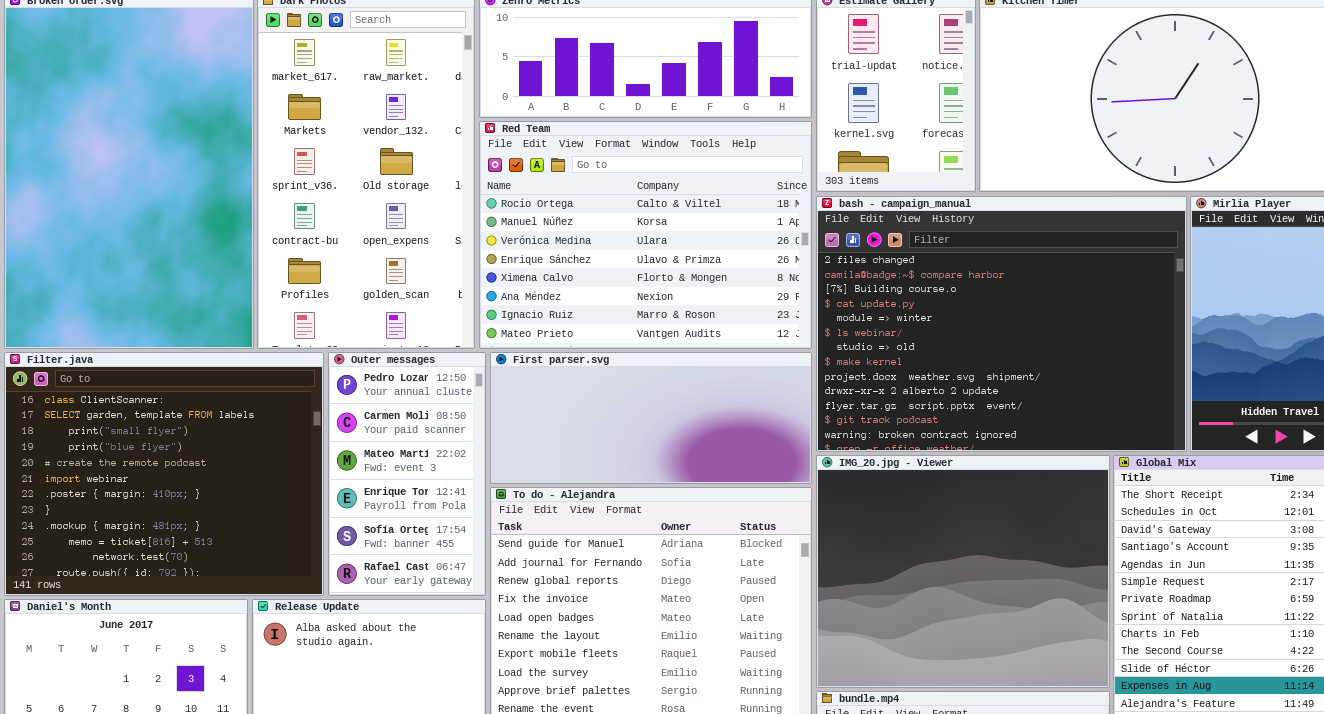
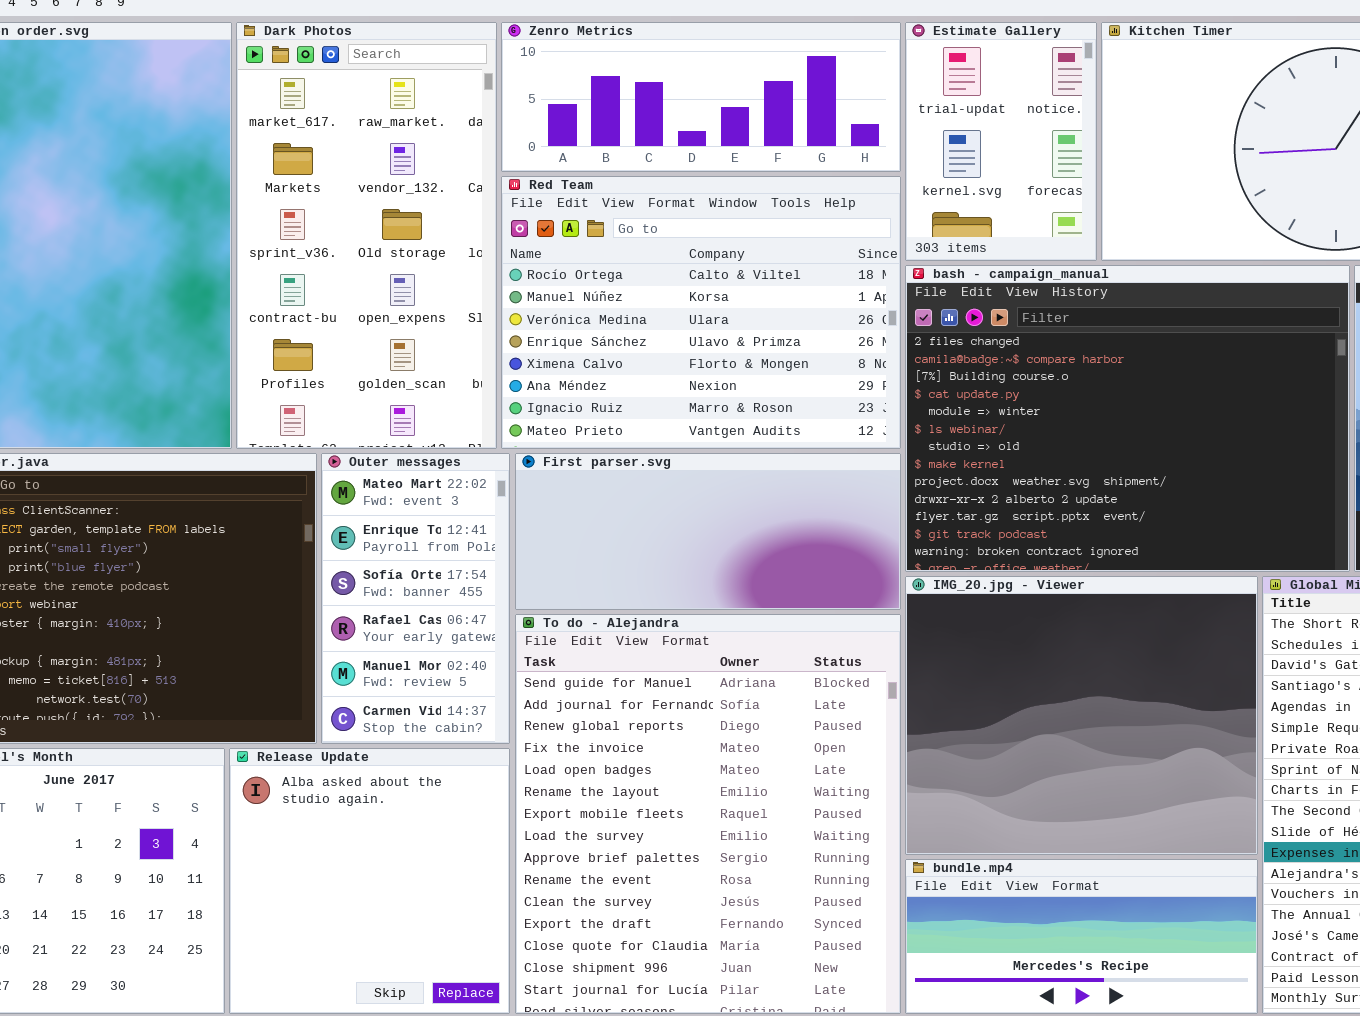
Outer messages: [328,352,486,596] -> [321,453,510,744], scrolled down 2 rows

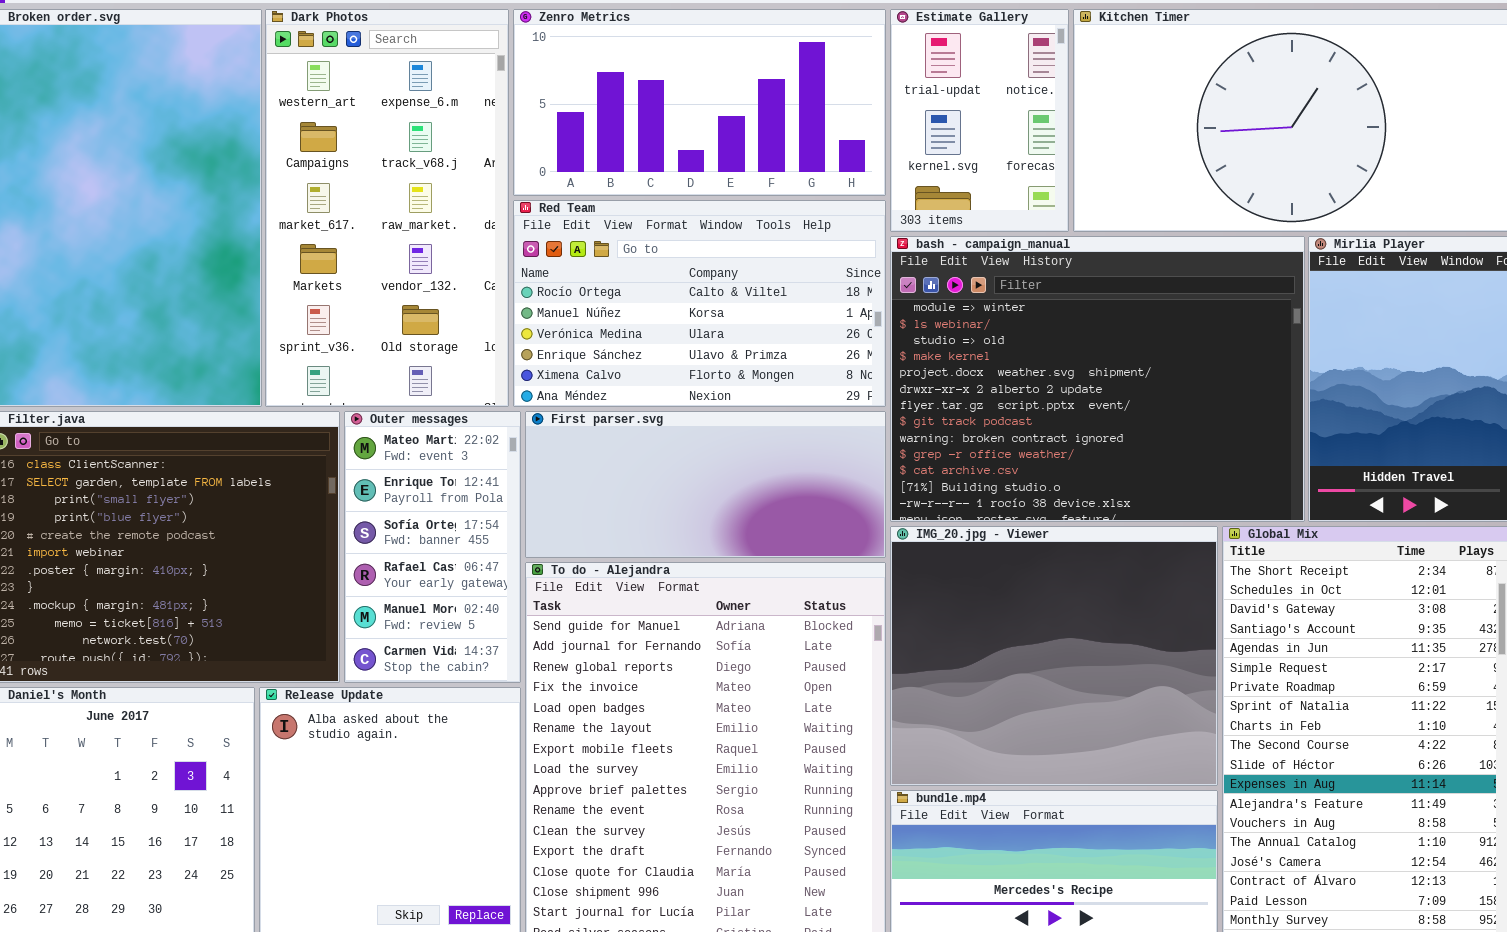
Dark Photos: [236,22,497,449] -> [265,9,509,407], scrolled up 2 rows
Zenro Metrics: [501,22,901,172] -> [513,9,886,196], resized
Red Team: [501,176,901,449] -> [513,200,886,407], resized
bash - campaign_manual: [905,265,1350,572] -> [890,236,1305,522], scrolled down 4 rows

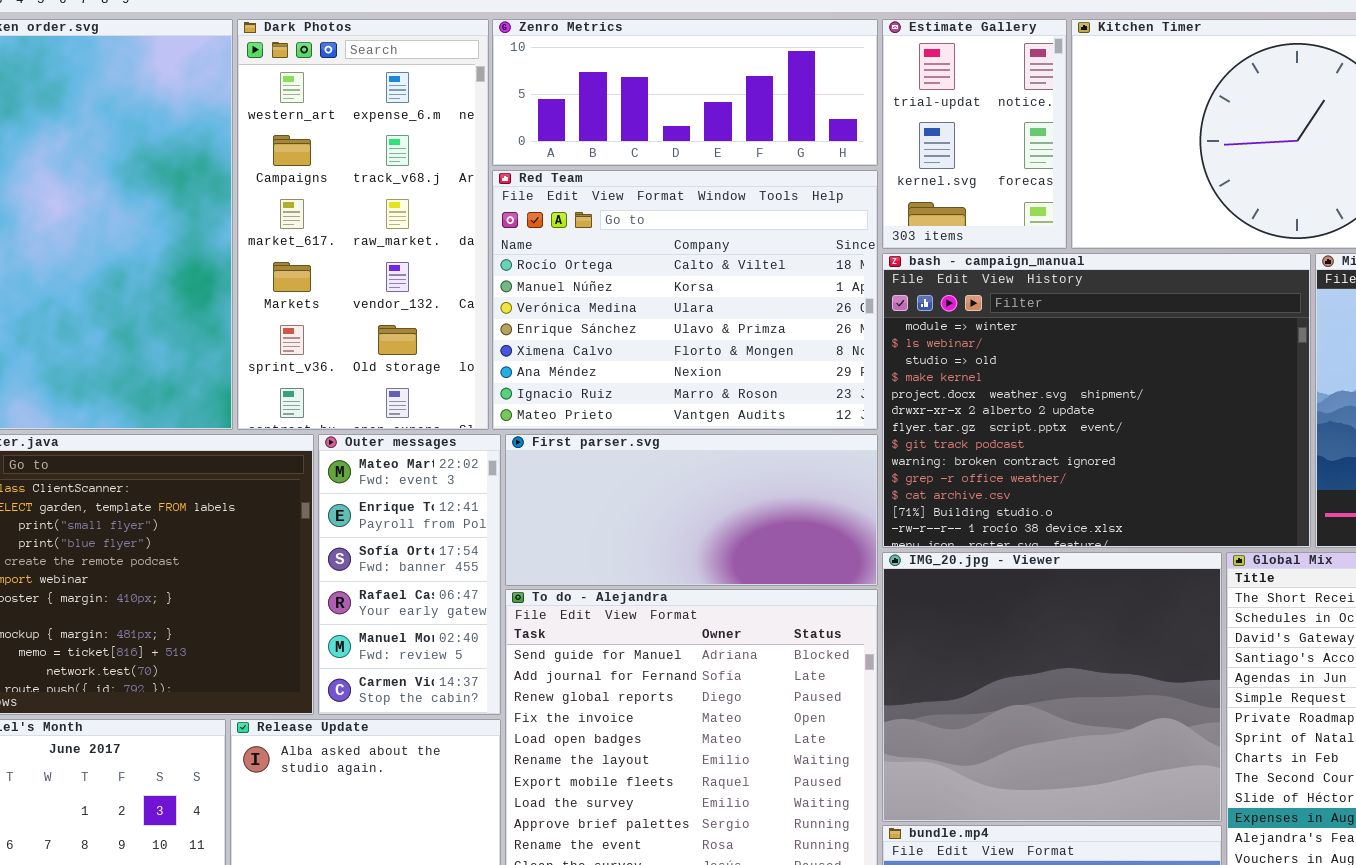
Zenro Metrics: [513,9,886,196] -> [492,19,878,166], resized
Red Team: [513,200,886,407] -> [492,170,878,430], resized

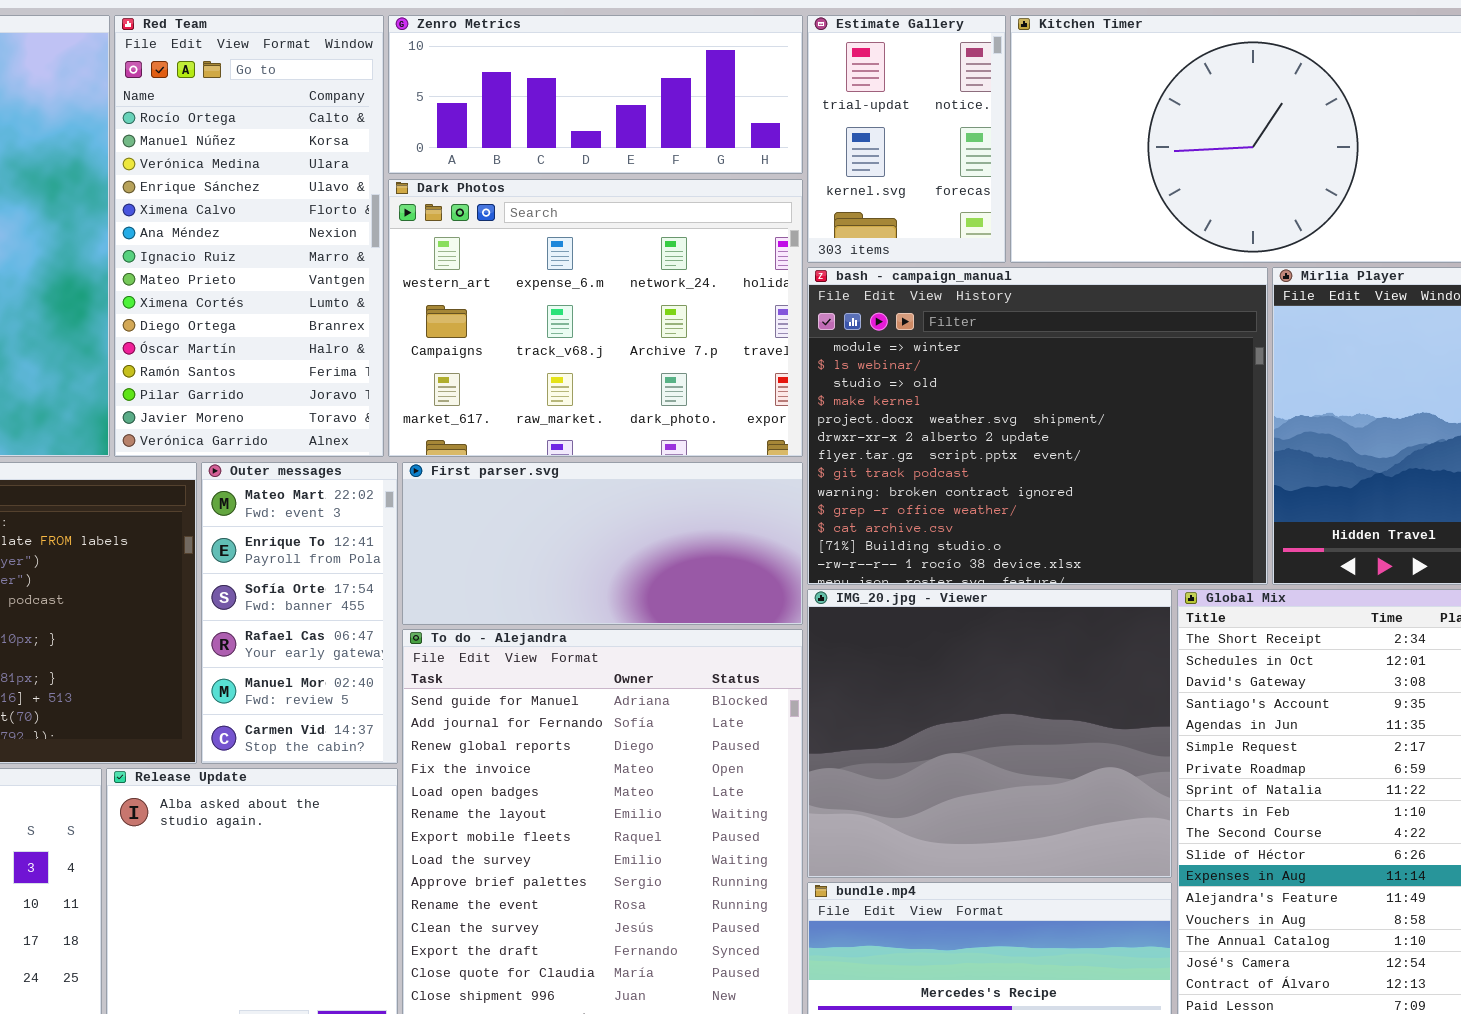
Dark Photos: [237,19,489,430] -> [388,179,803,457], moved, resized
Red Team: [492,170,878,430] -> [114,15,384,457], moved, resized

